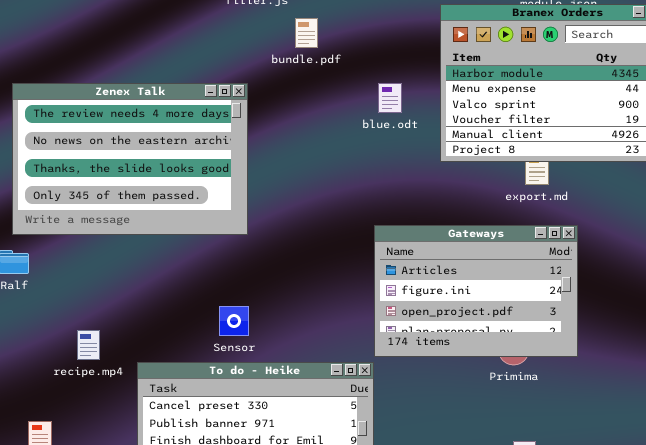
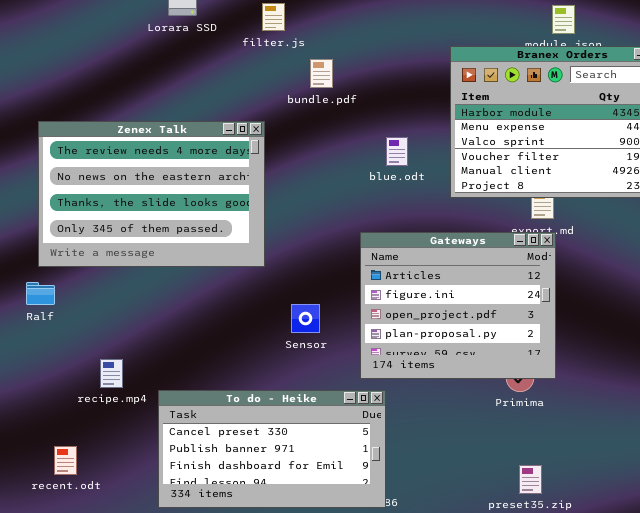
blue.odt: [378,83,402,113] -> [386,137,408,166], moved
Gateways: [374,225,578,357] -> [360,232,556,379], moved, resized
Sensor: [219,306,249,336] -> [291,304,320,333], moved

